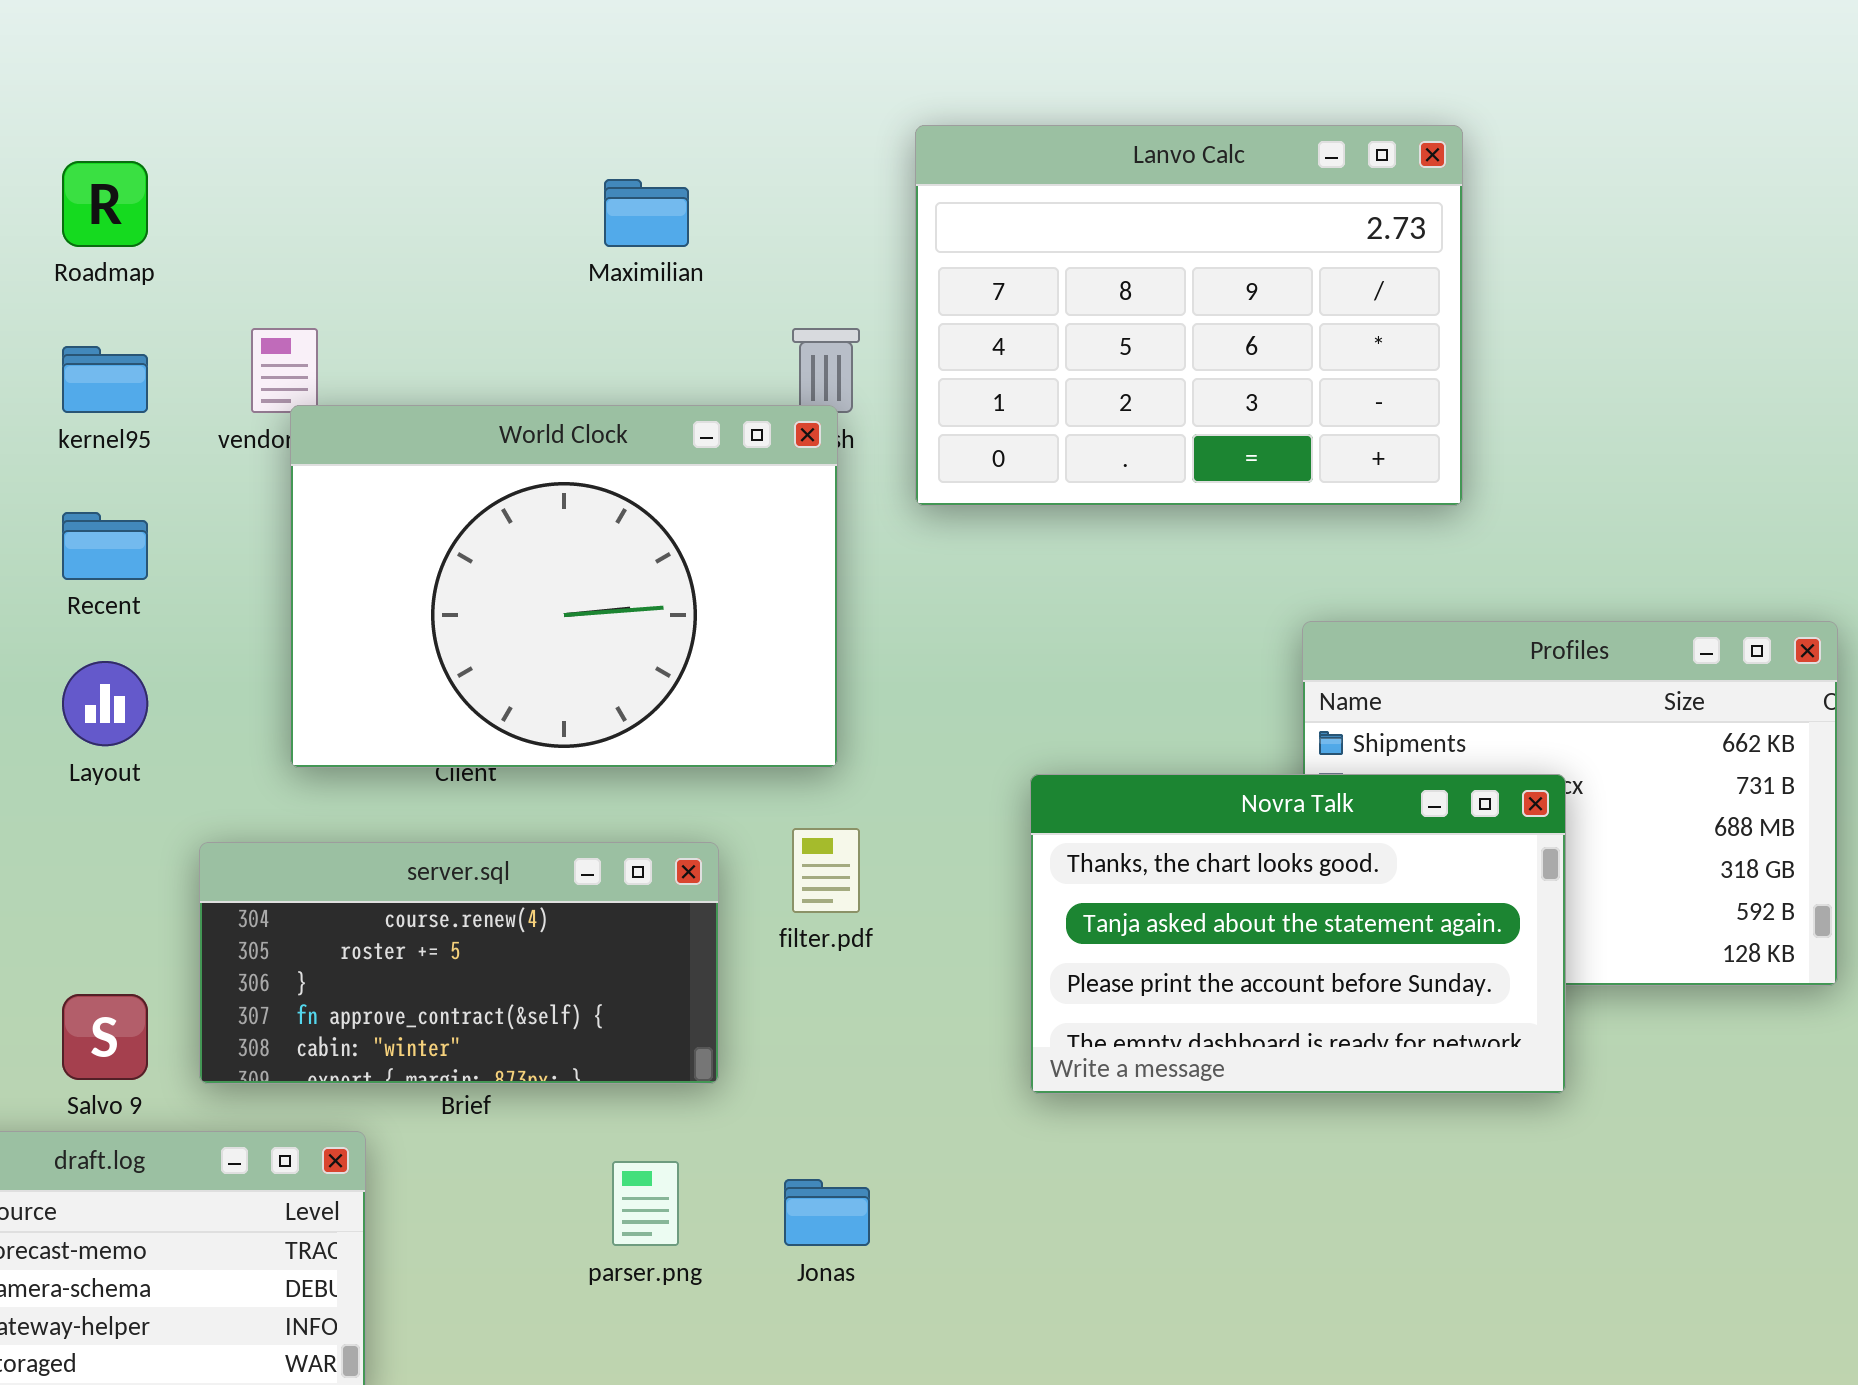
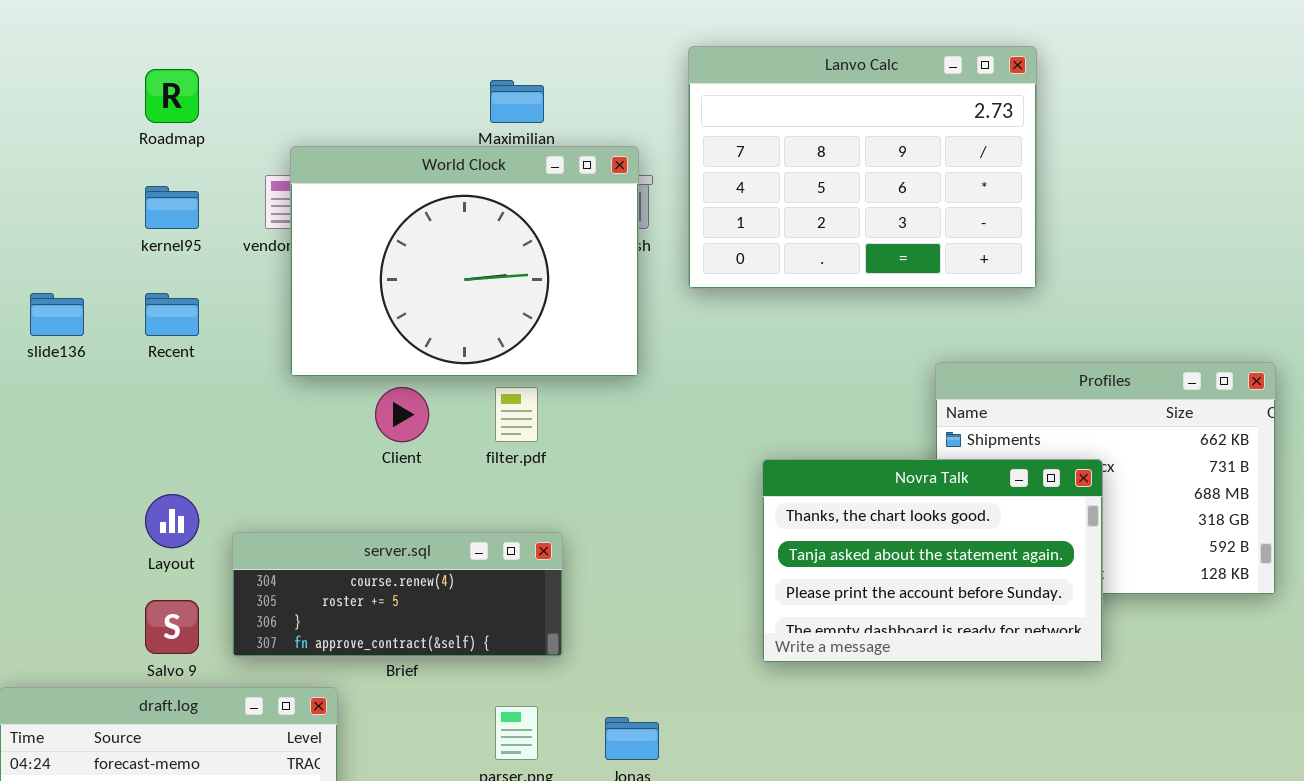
World Clock: [290,405,838,768] -> [290,146,639,377], moved
Layout: [62,661,148,746] -> [145,494,199,548], moved
filter.pdf: [792,828,860,913] -> [495,387,538,442], moved
server.sql: [199,842,719,1084] -> [232,532,563,657], resized

